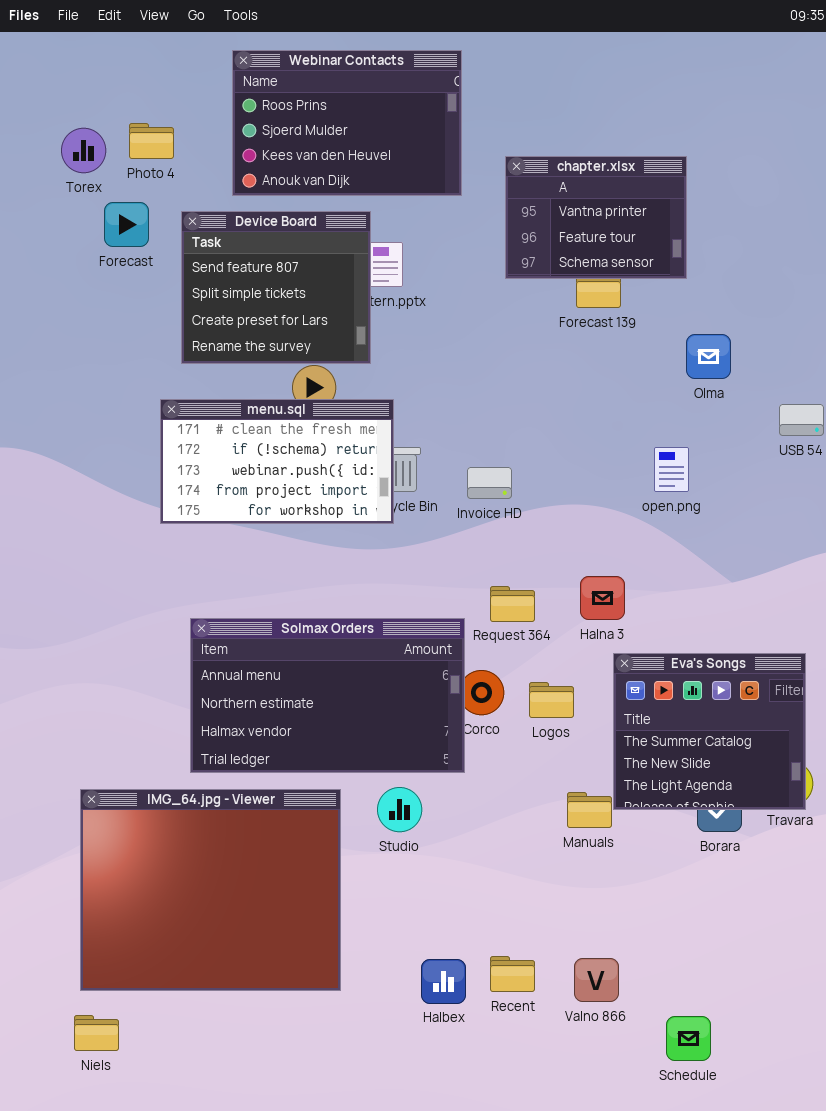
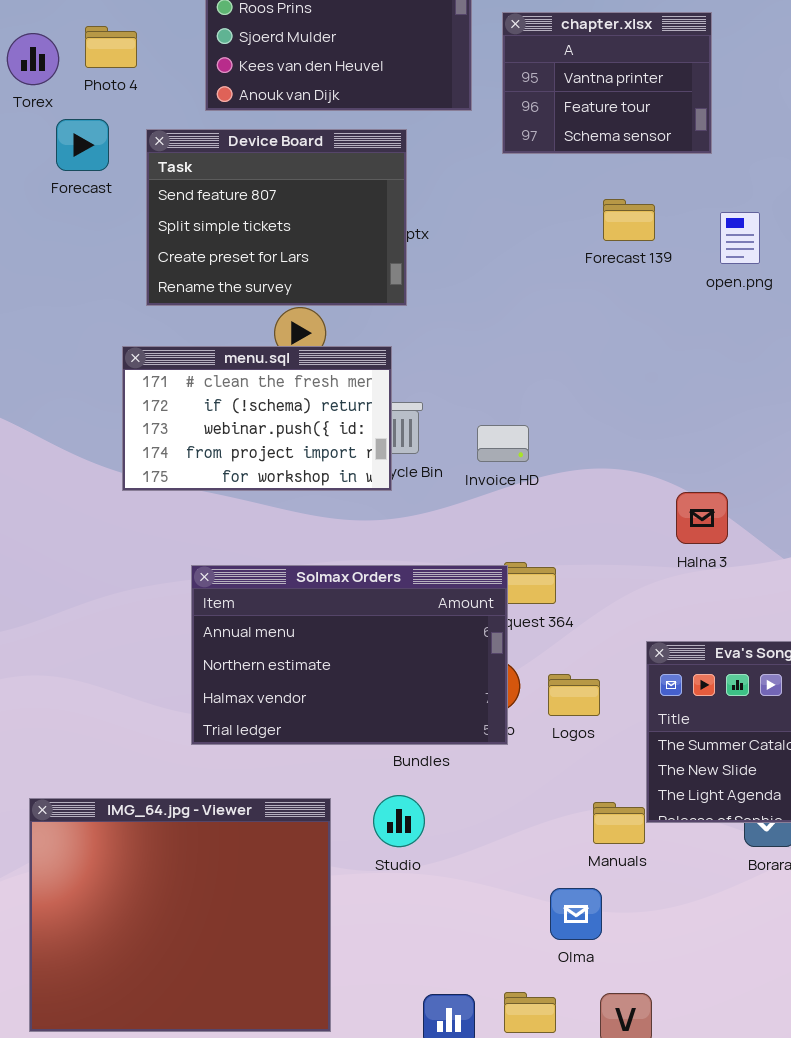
chapter.xlsx: [505,156,687,279] -> [502,12,712,154], moved
Device Board: [181,211,371,364] -> [146,129,407,306], resized
Olma: [686,334,731,379] -> [550,888,602,940], moved
open.png: [654,447,689,492] -> [720,212,760,264], moved
Halna 3: [580,576,625,620] -> [676,492,728,544], moved
Solmax Orders: [190,618,465,773] -> [191,565,508,745], moved

